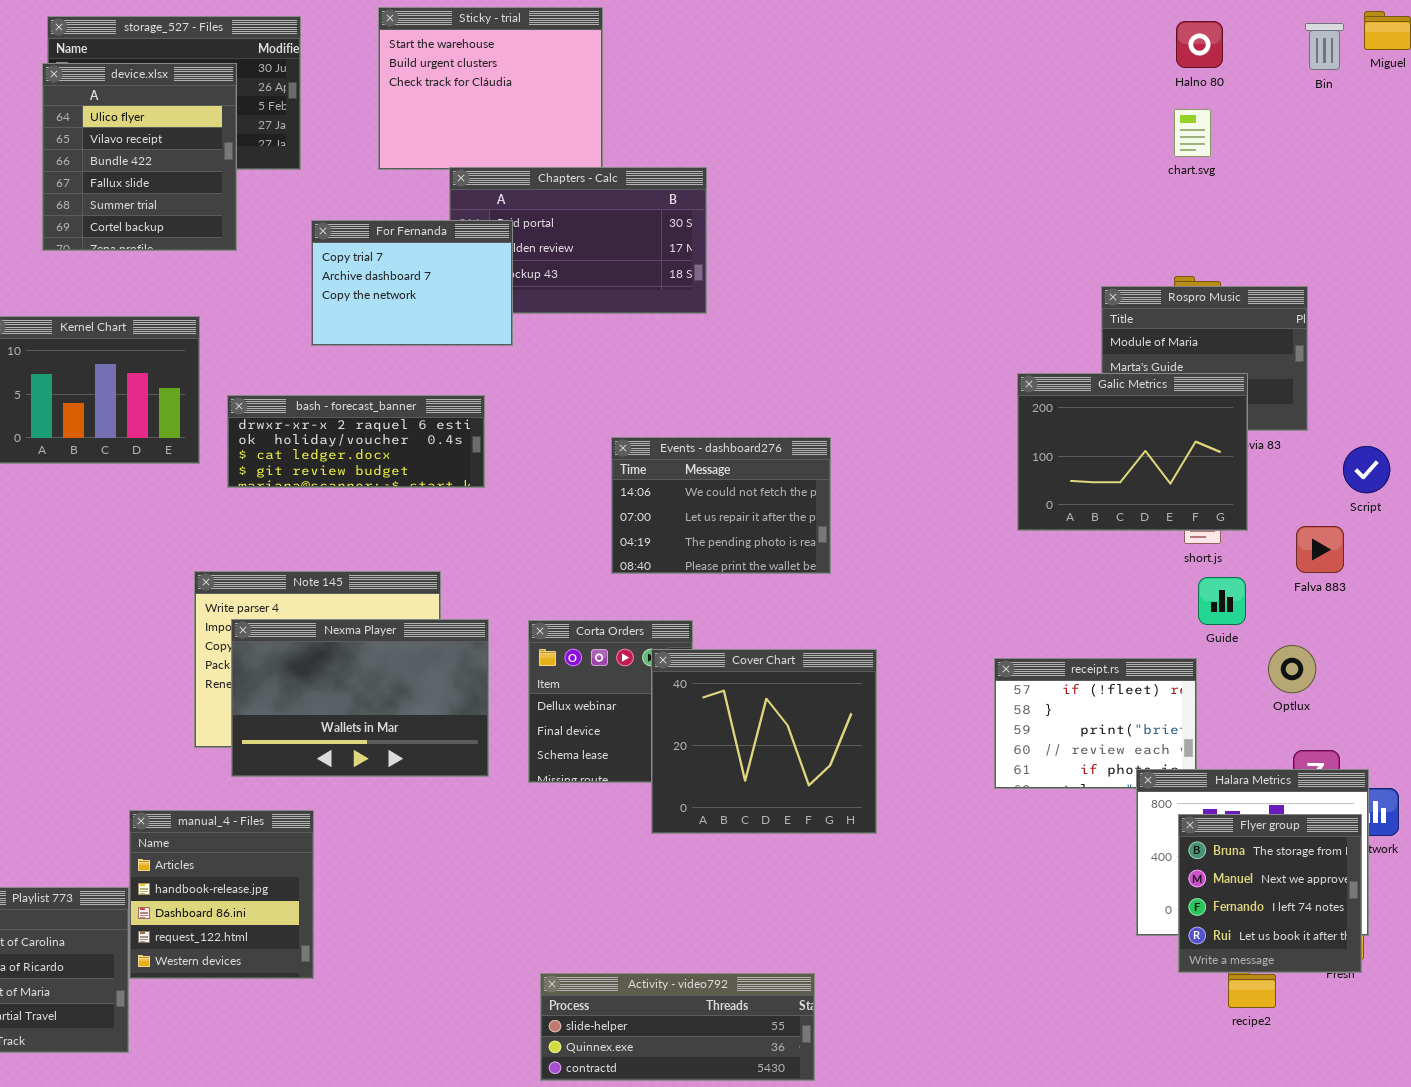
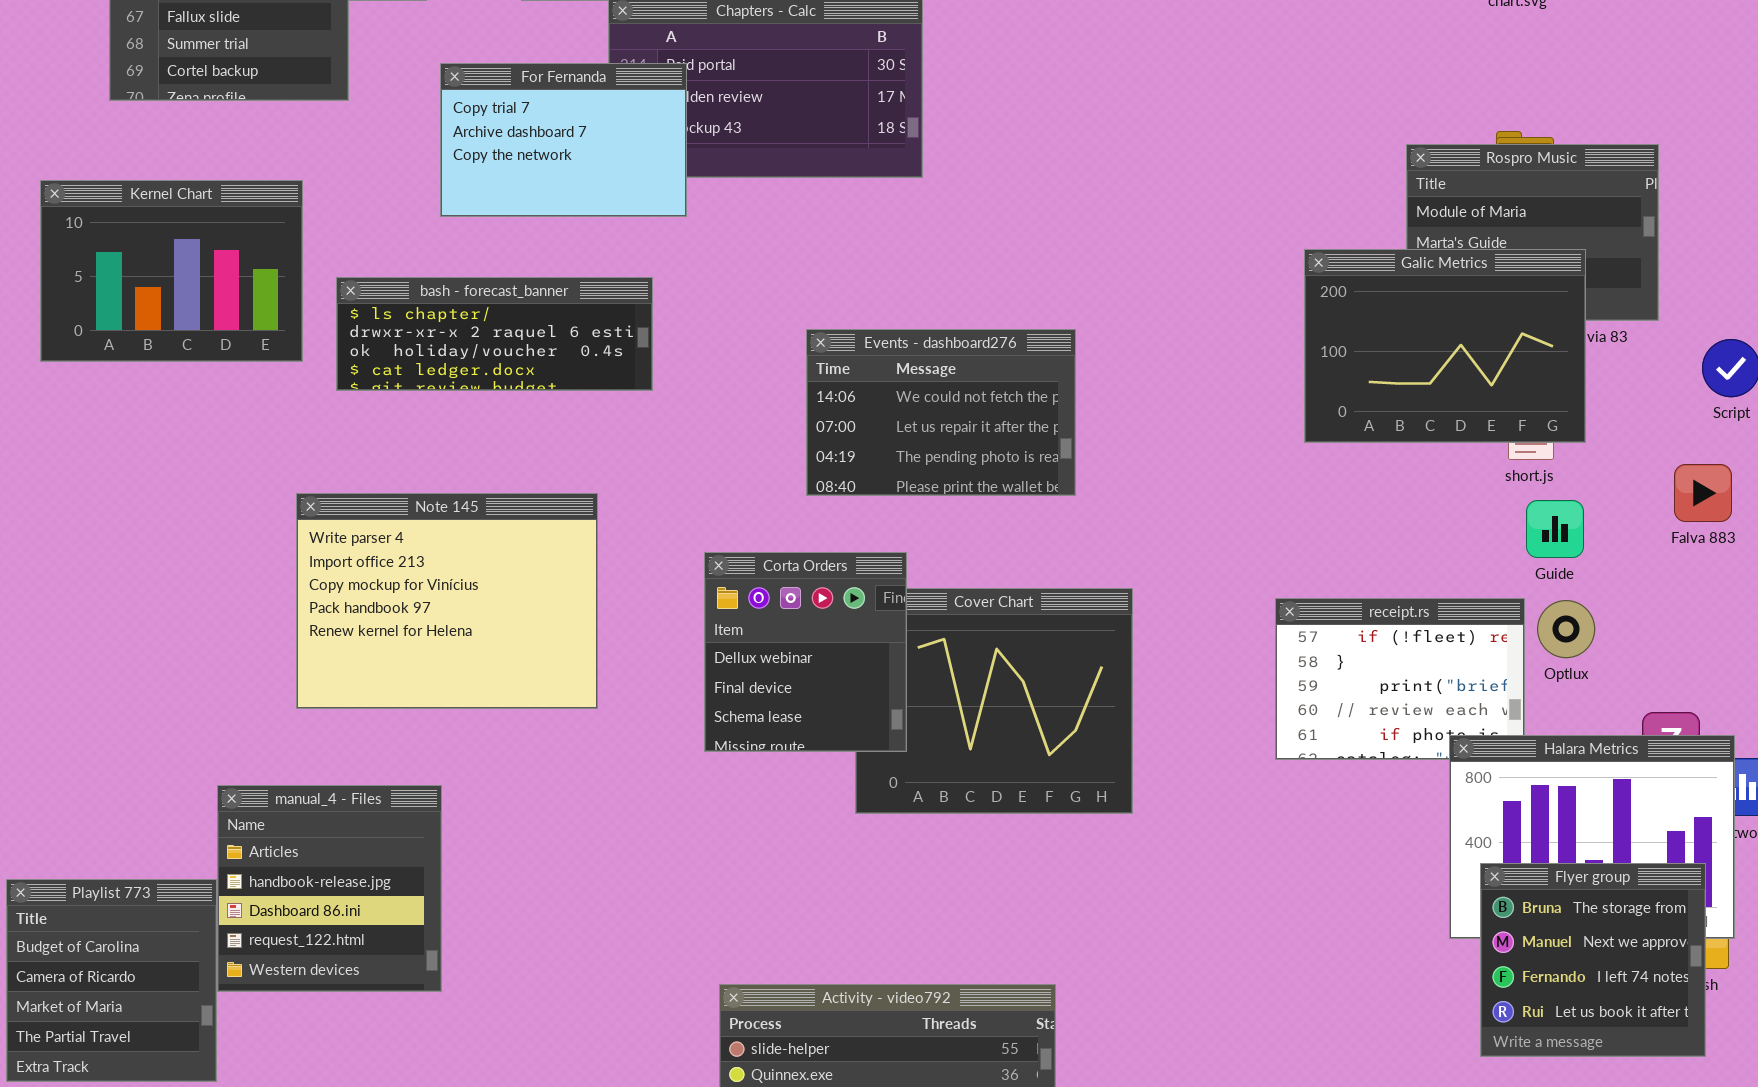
bash - forecast_banner: [227,395,485,488] -> [336,277,653,391], scrolled up 1 row
Falva 883: [1296,526,1344,573] -> [1674,464,1732,522], moved
Nexma Player: [231,619,489,777] -> none, closed
Corta Orders: [528,620,693,783] -> [704,552,907,752], raised
Optlux: [1268,645,1316,693] -> [1537,600,1595,658], moved
Flyer group: [1178,814,1362,973] -> [1480,863,1706,1057], moved

